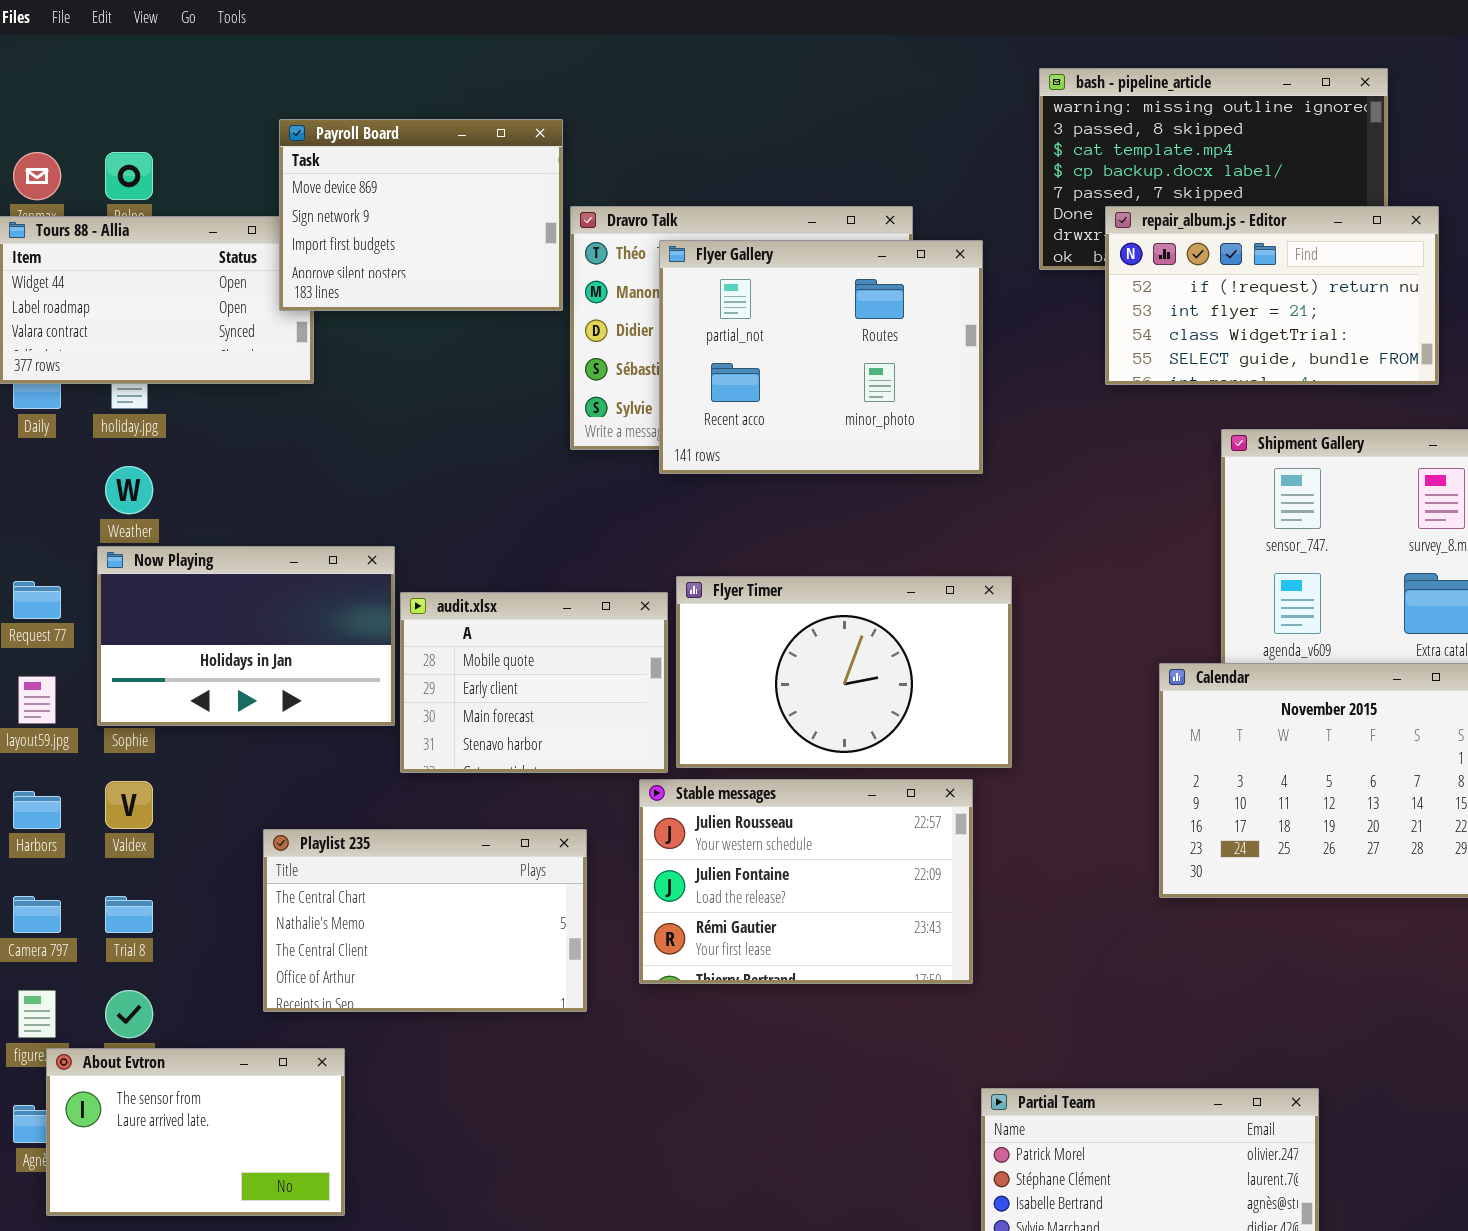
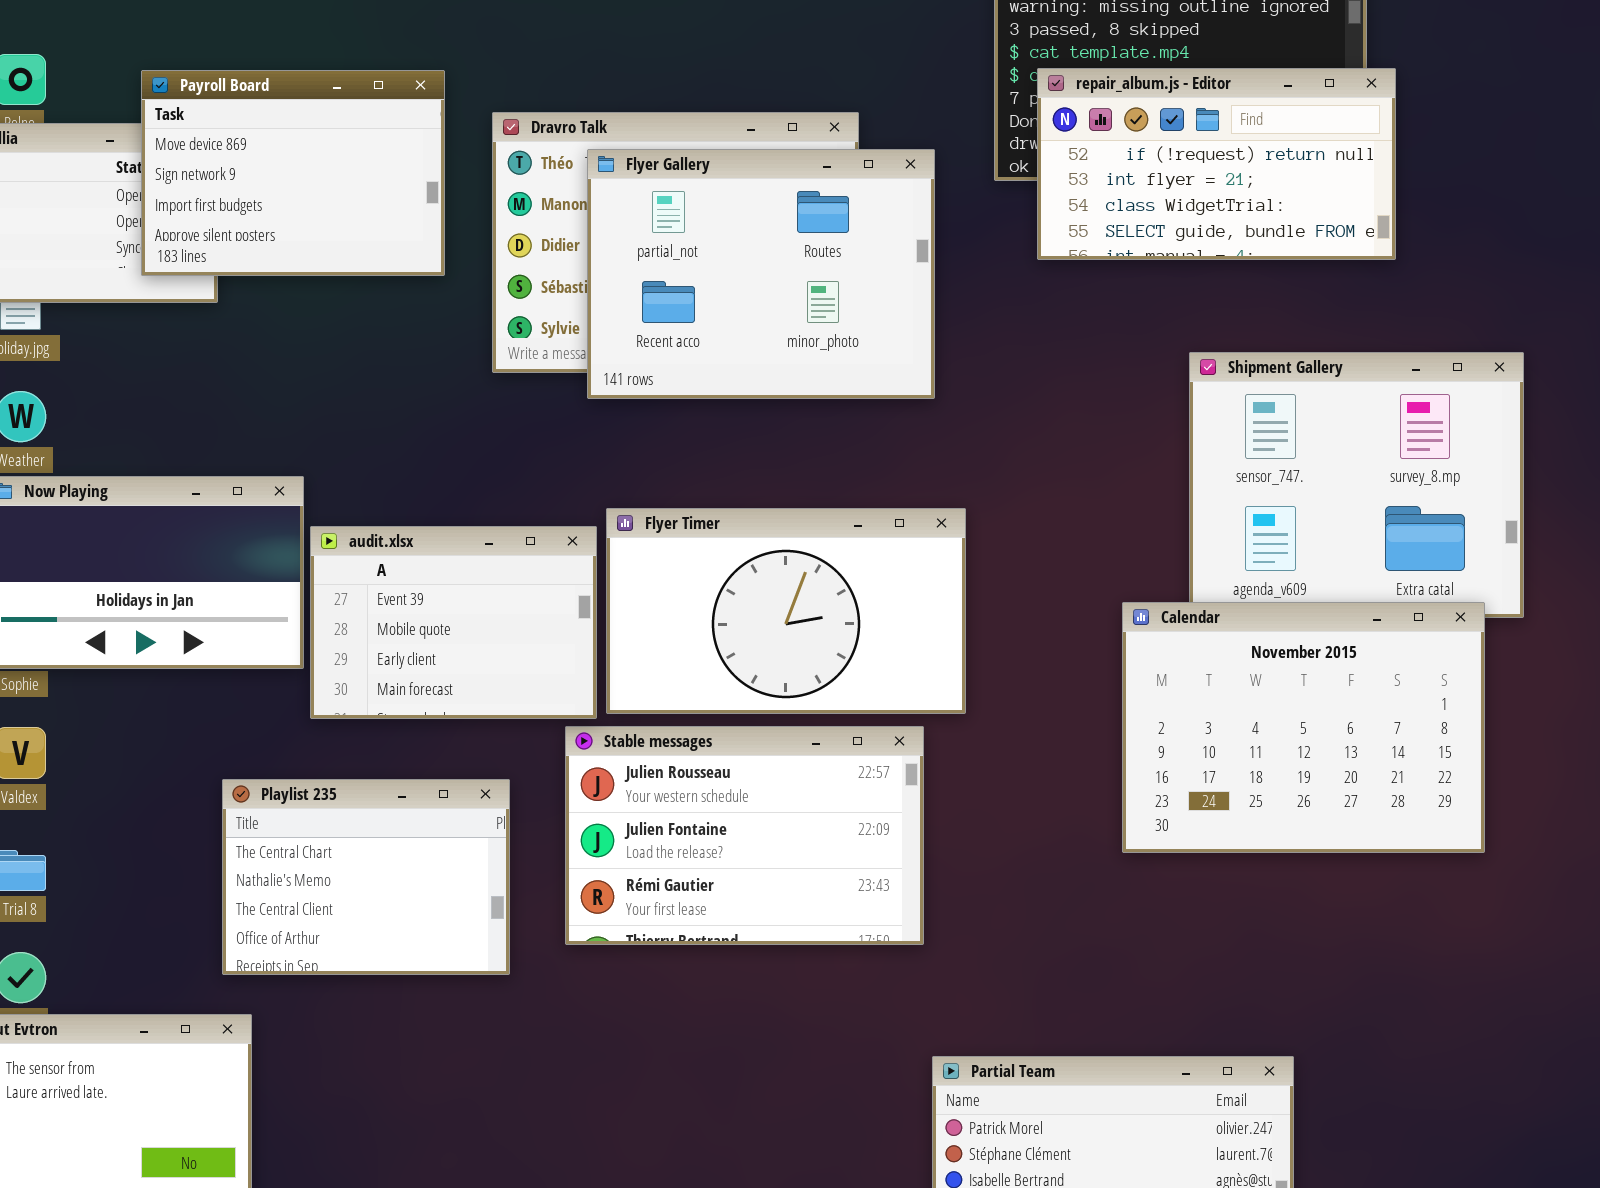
Payroll Board: [279,119,563,311] -> [141,70,445,276], moved
repair_album.js - Editor: [1105,206,1439,385] -> [1037,68,1396,260], moved
audit.xlsx: [400,592,668,773] -> [310,526,597,719], scrolled up 1 row
Playlist 235: [263,829,587,1012] -> [222,779,510,975], resized

